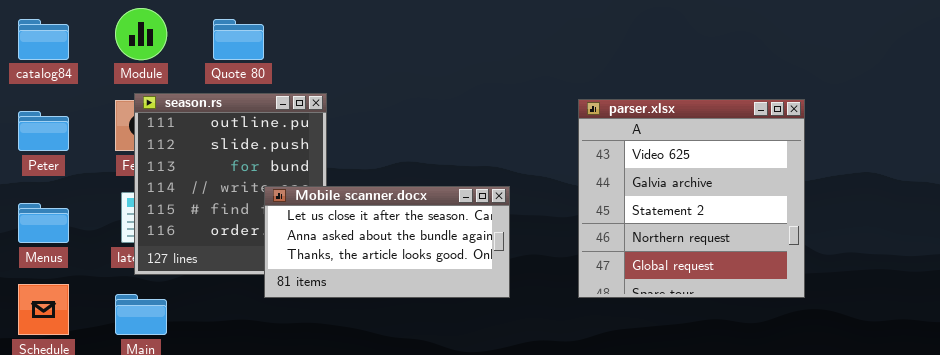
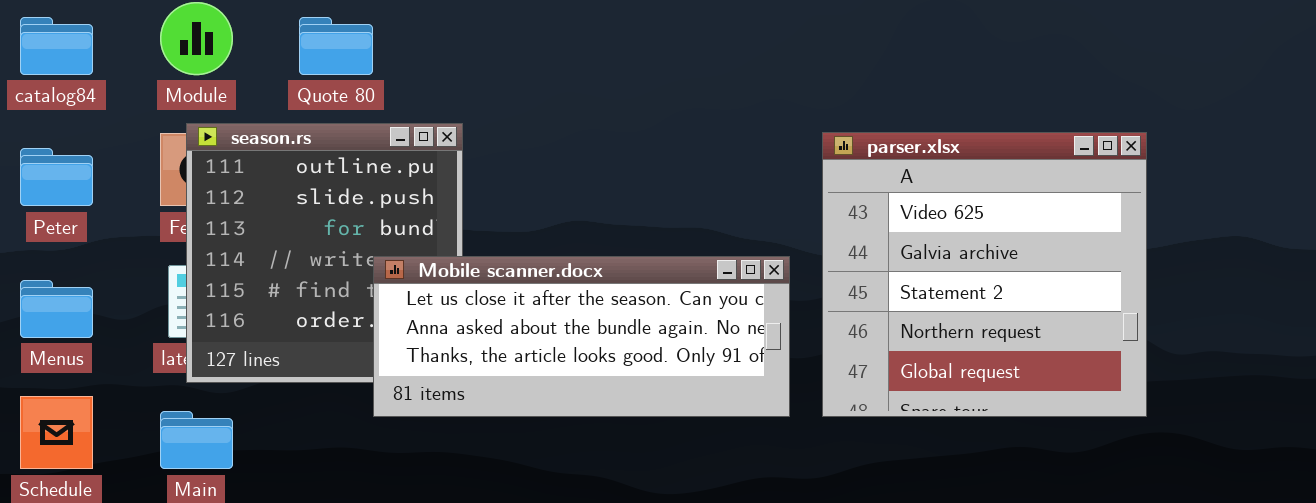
Mobile scanner.docx: [264,186,510,298] -> [373,256,790,417], resized

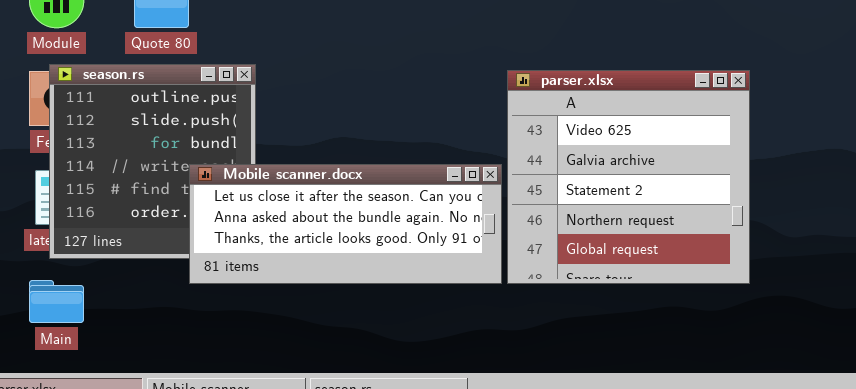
parser.xlsx: [822,132,1147,417] -> [507,70,750,284], moved

